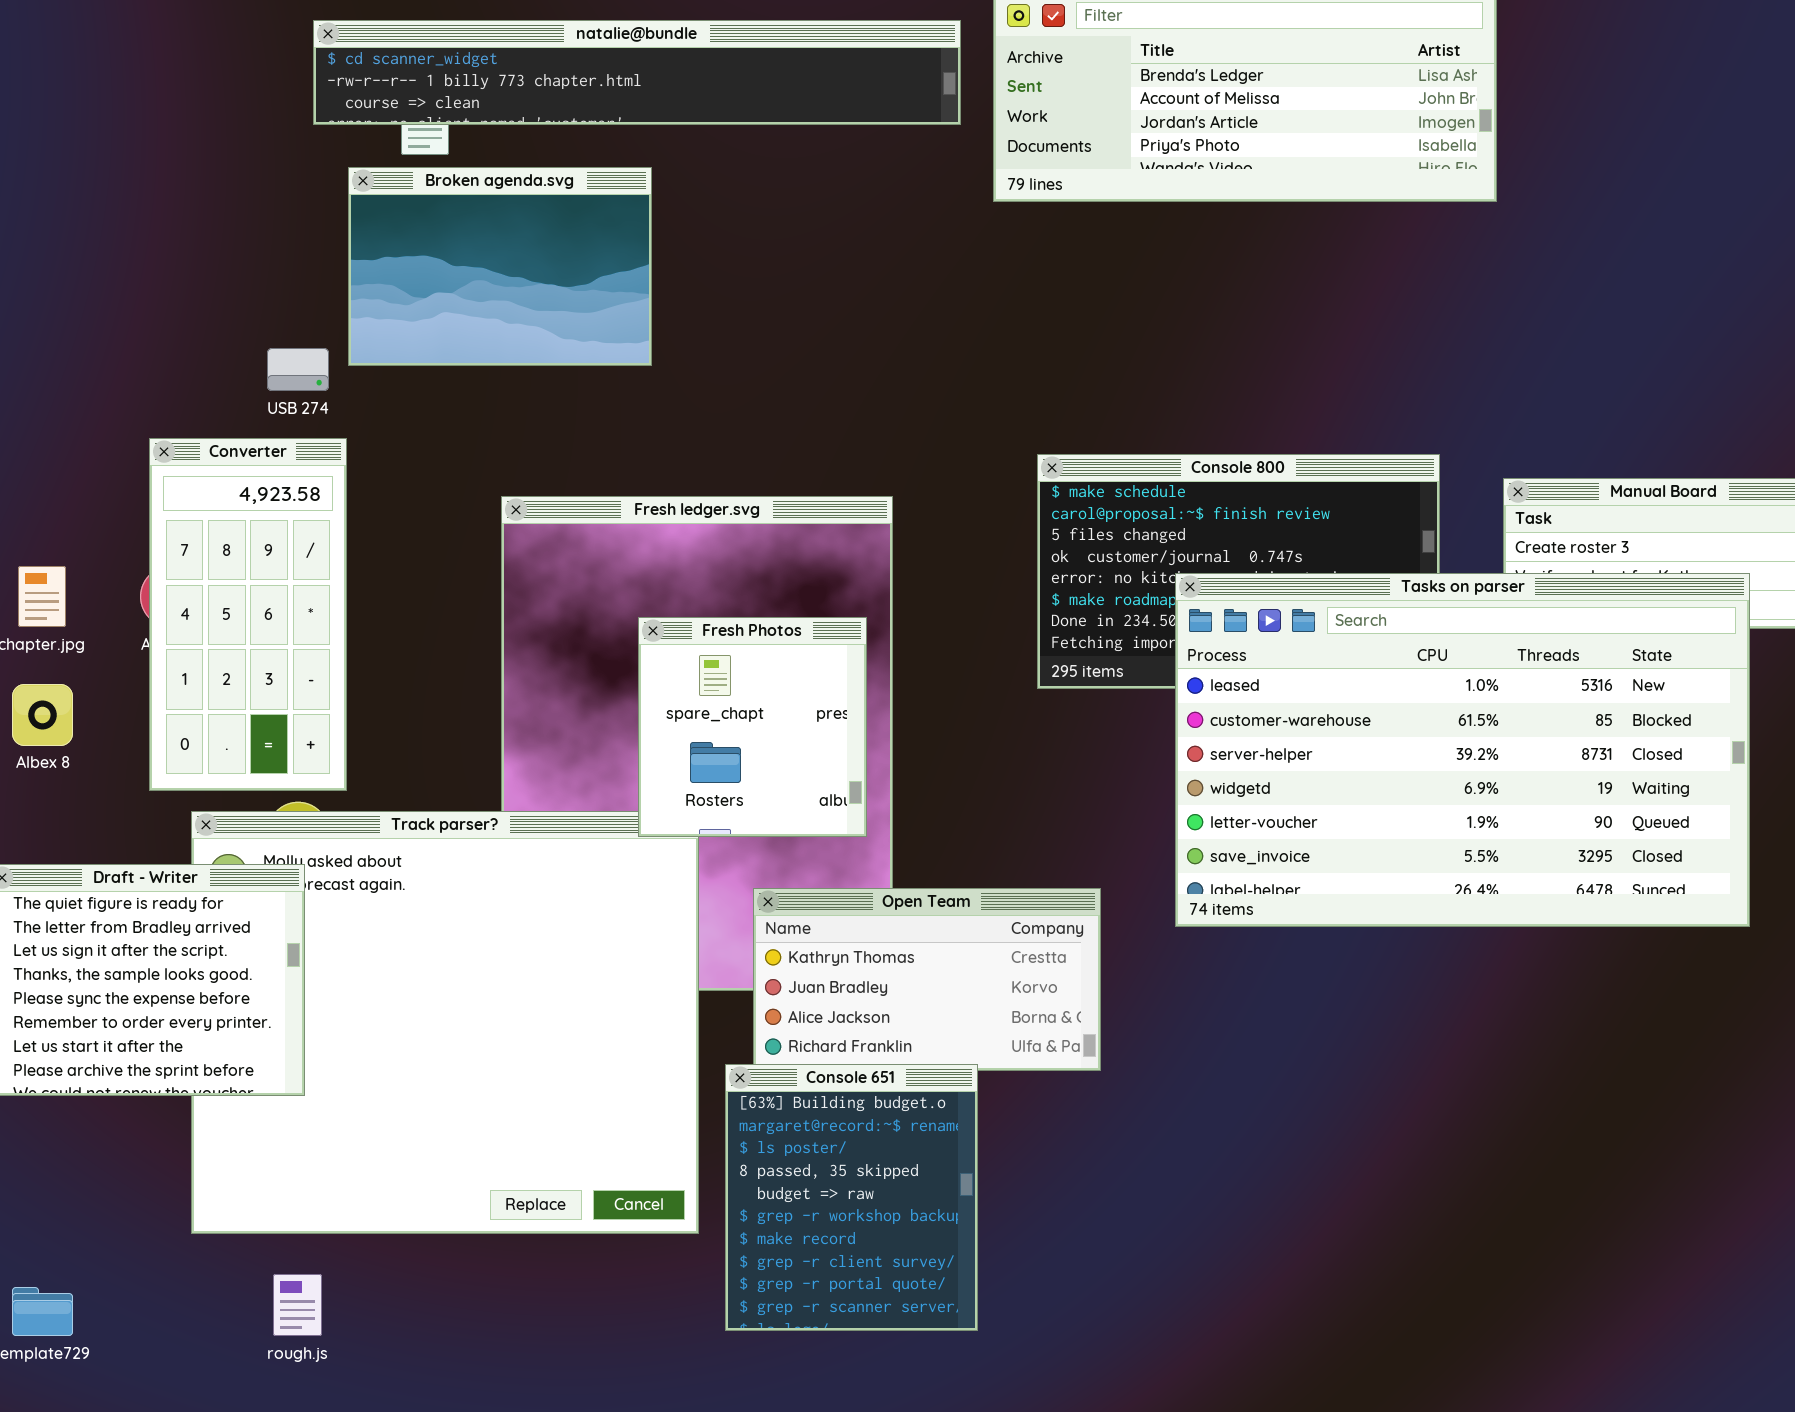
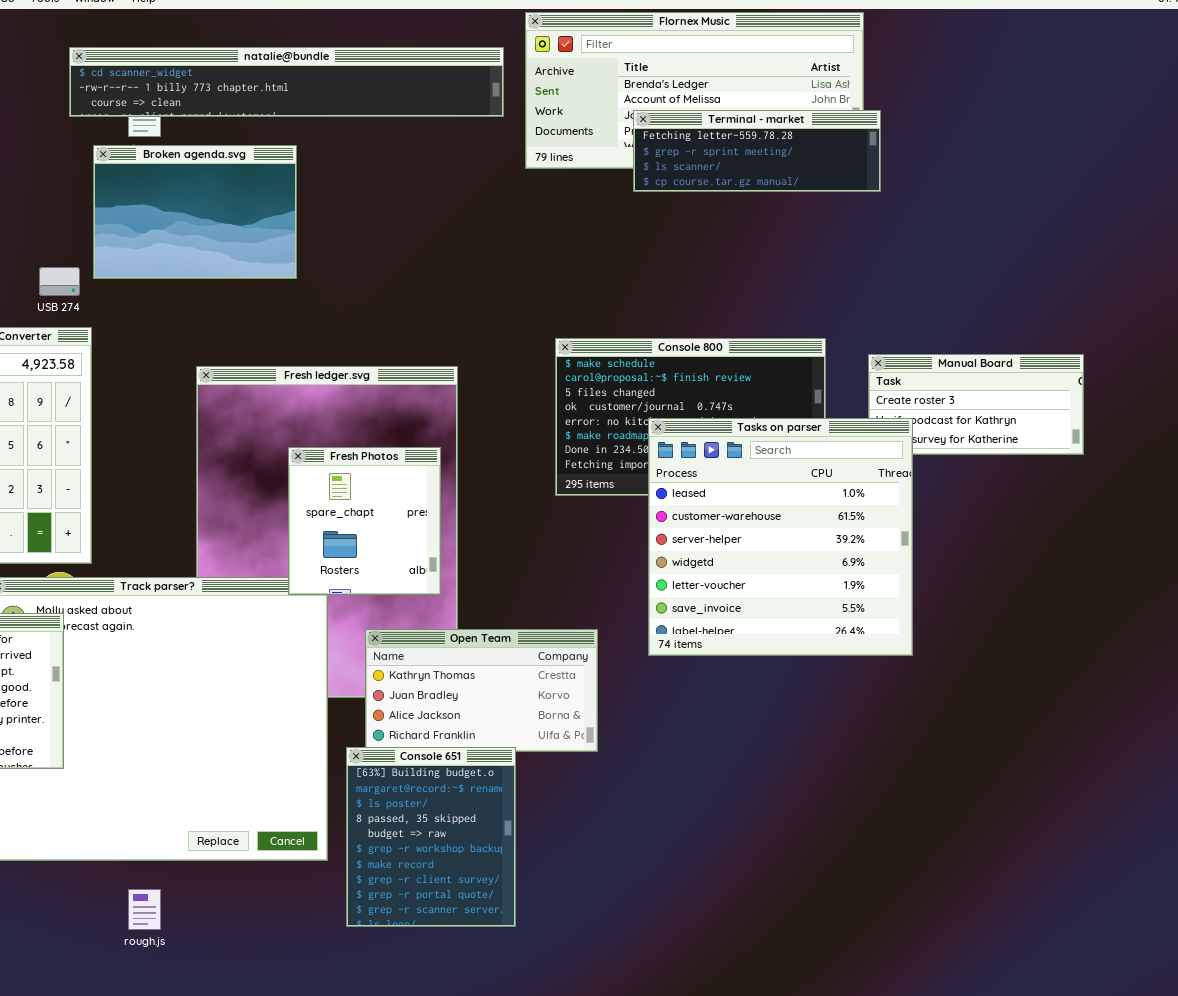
Terminal - market: none -> [633,110,881,192], opened
Tasks on parser: [1175,573,1750,927] -> [648,418,913,656], resized
rough.js: [273,1274,322,1336] -> [128,889,161,930], moved

